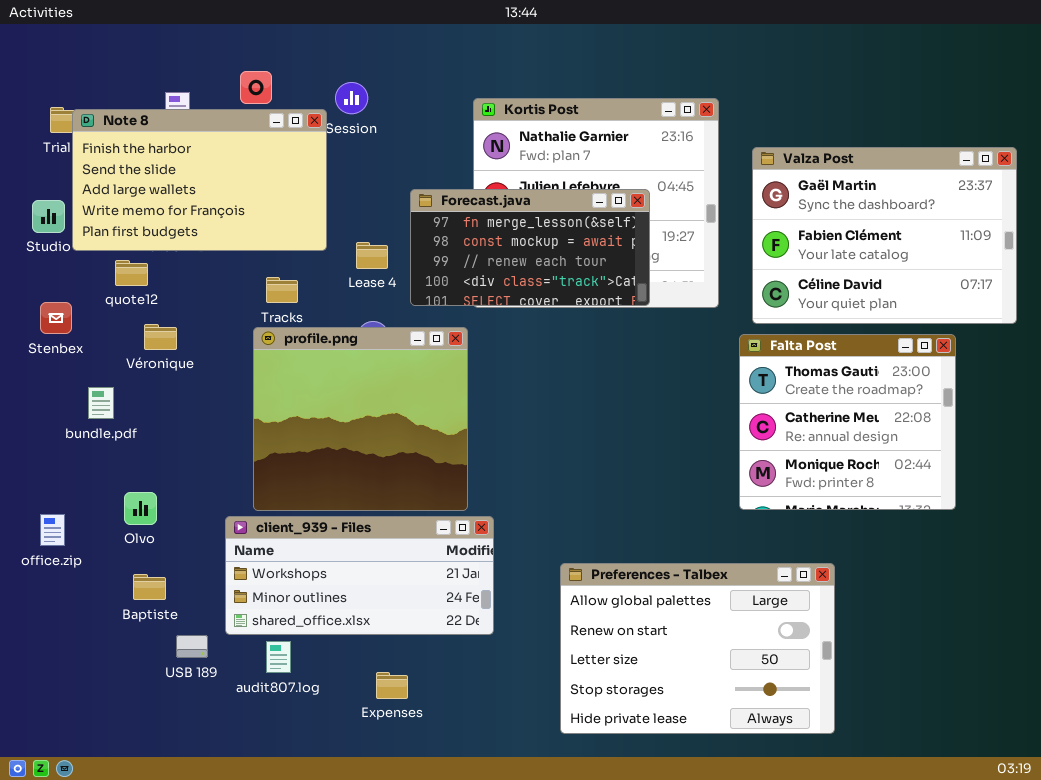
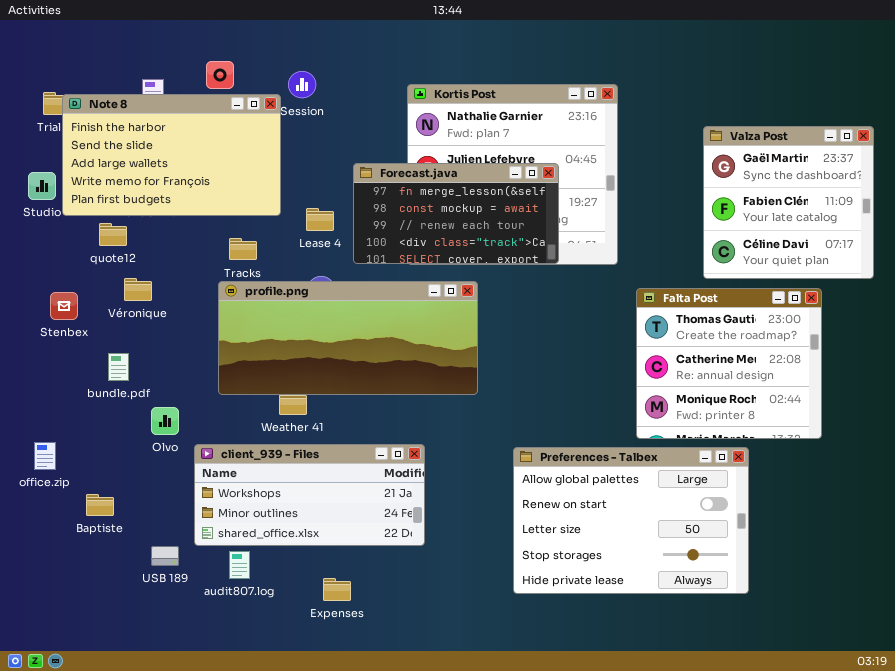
Valza Post: [752,147,1017,324] -> [703,126,874,279], resized
Stenbex: [40,302,72,334] -> [50,292,78,320], moved
profile.png: [253,327,468,511] -> [218,281,478,395], resized
bundle.pdf: [88,387,114,419] -> [108,353,129,381], moved
Olvo: [124,492,157,525] -> [151,407,179,435], moved
Preferences - Talbex: [560,563,835,734] -> [513,447,749,594], moved
Baptiste: [133,574,166,600] -> [86,494,114,516], moved

